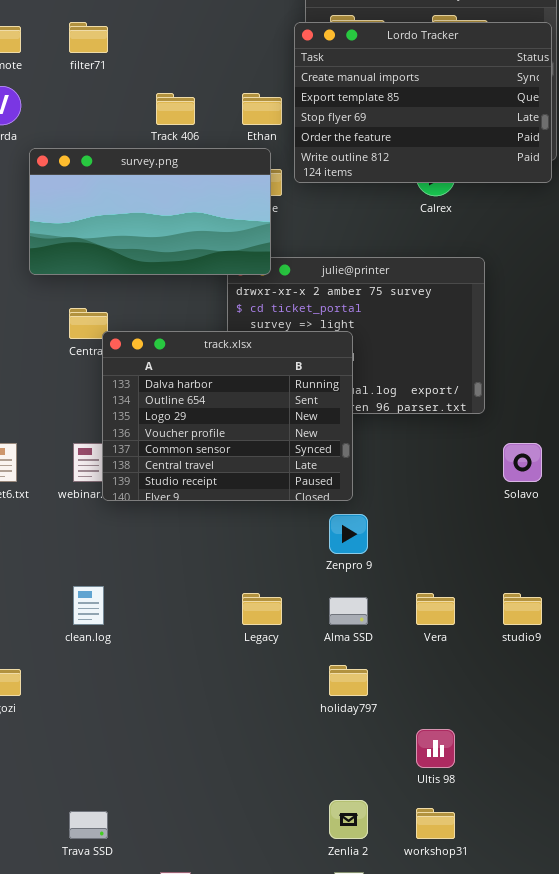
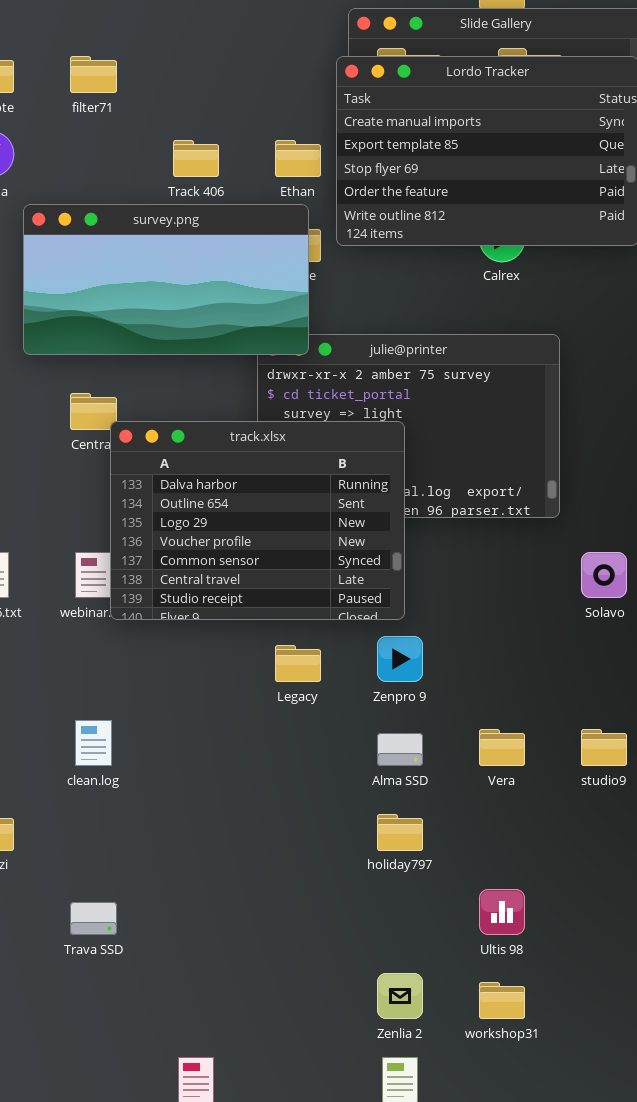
Legacy: [242,593,282,625] -> [275,645,321,682], moved
Trava SSD: [69,811,108,839] -> [70,902,117,935], moved

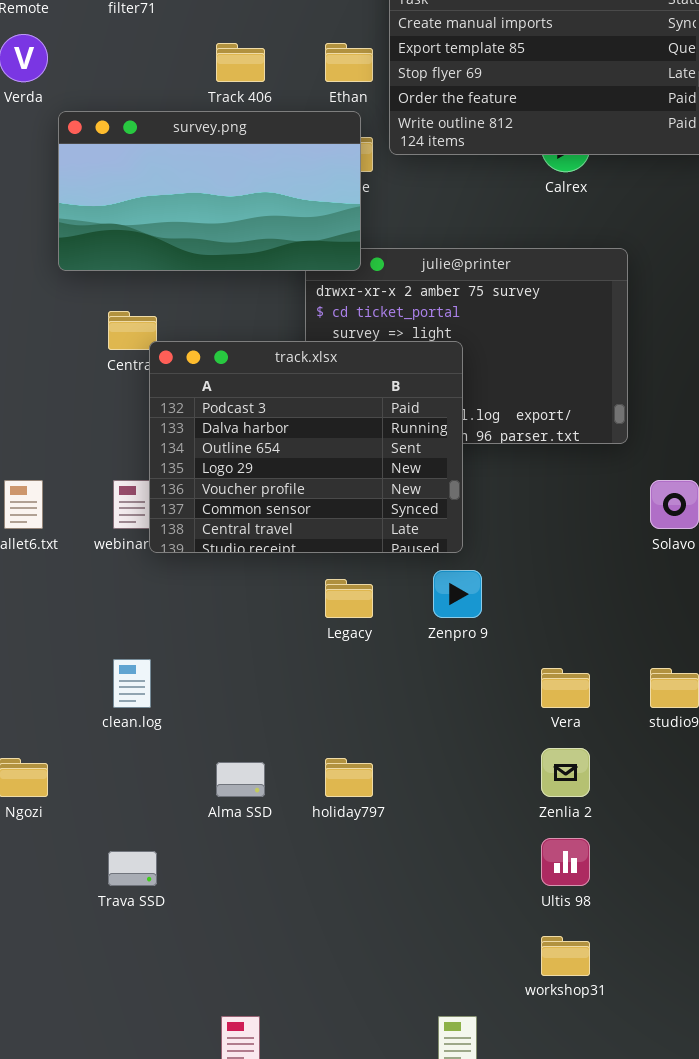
track.xlsx: [110,421,405,620] -> [149,341,463,553], scrolled up 1 row
Alma SSD: [377,733,423,766] -> [216,762,265,797], moved
holiday797: [377,814,423,851] -> [325,758,373,797], moved
Zenlia 2: [377,973,423,1019] -> [541,748,590,797], moved

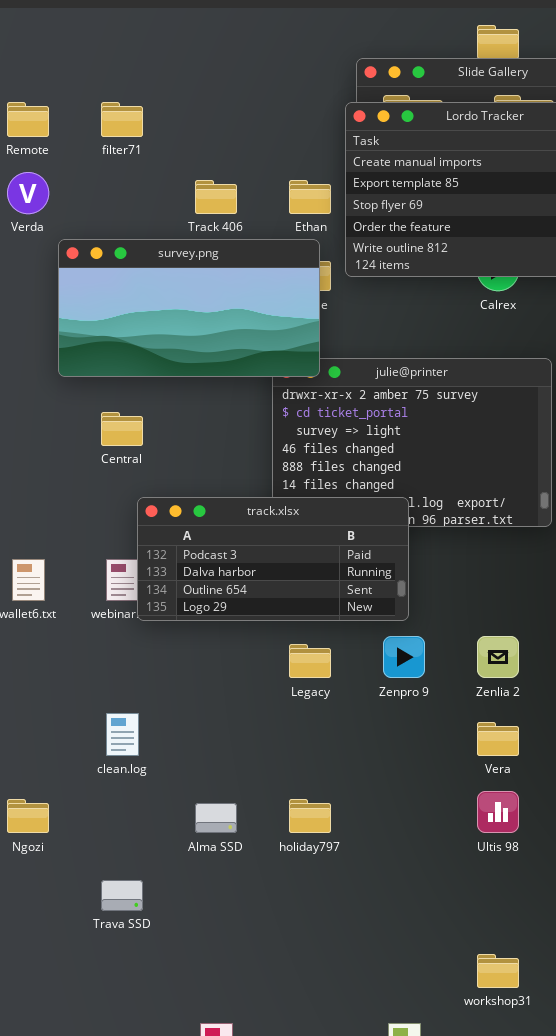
track.xlsx: [149,341,463,553] -> [137,497,409,621], resized
Zenlia 2: [541,748,590,797] -> [477,636,519,678], moved
Ultis 98: [541,838,590,886] -> [477,791,519,833], moved

